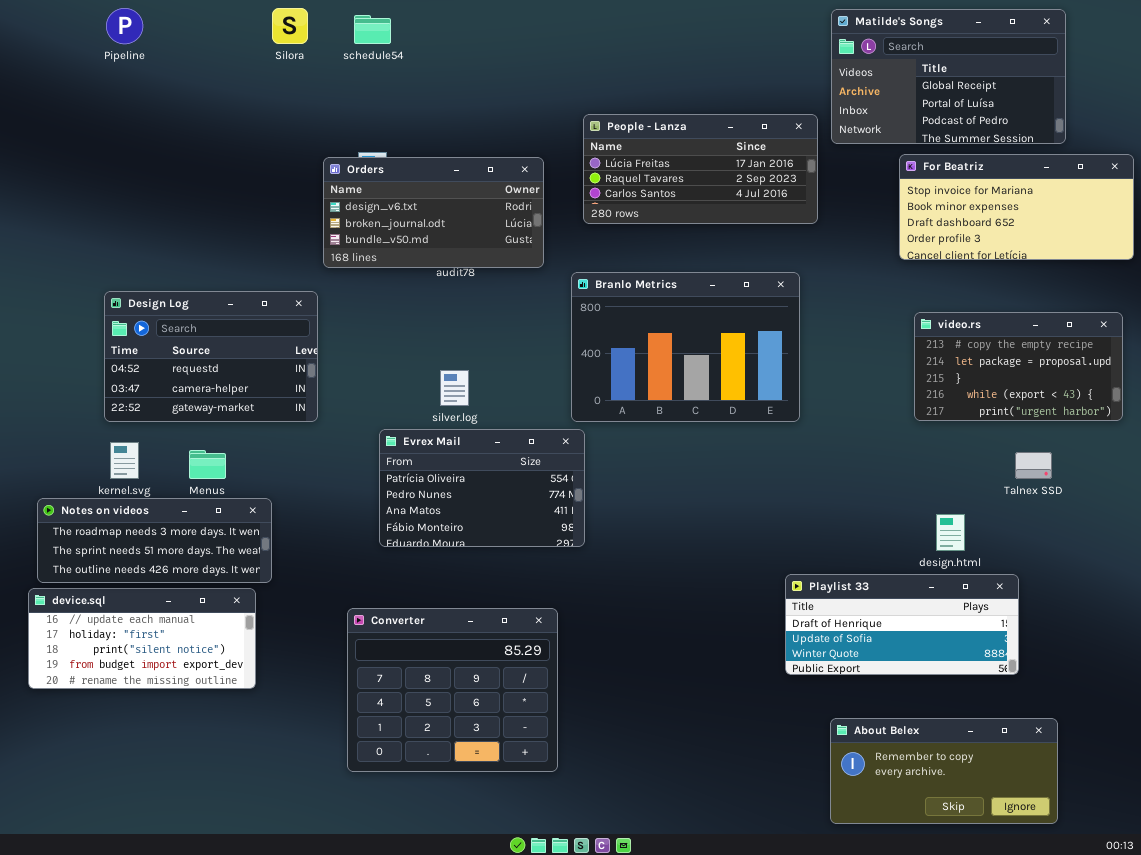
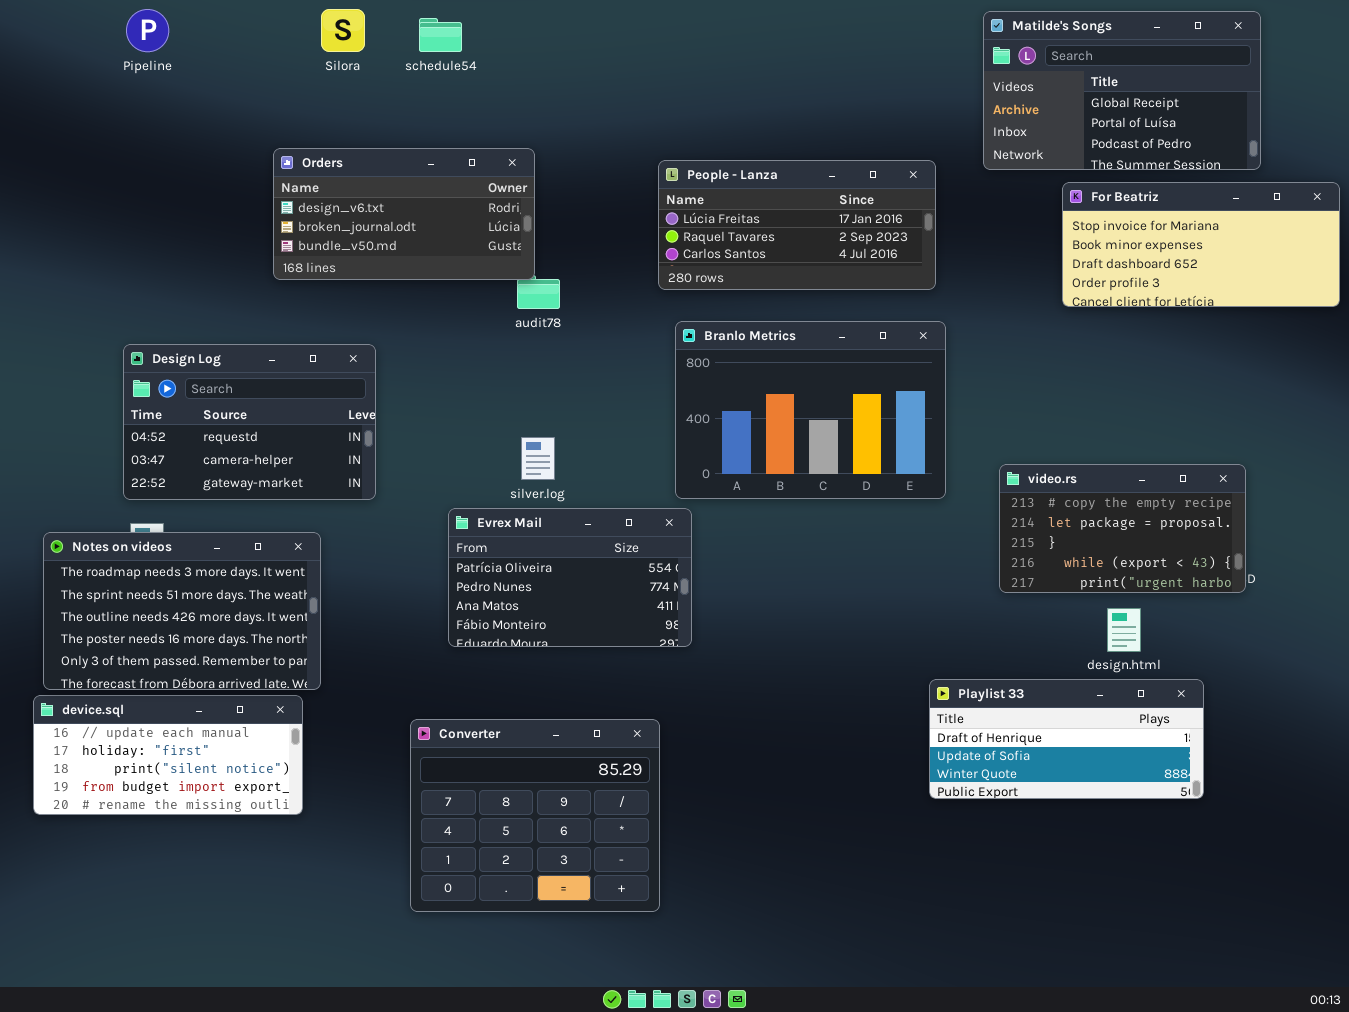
People - Lanza: [583,114,818,224] -> [658,160,936,290], moved
Orders: [323,157,544,268] -> [273,148,535,280], moved
video.rs: [914,312,1123,421] -> [999,464,1246,593], moved
Notes on videos: [37,498,272,583] -> [43,532,321,690], resized
About Belex: [830,718,1058,824] -> none, closed

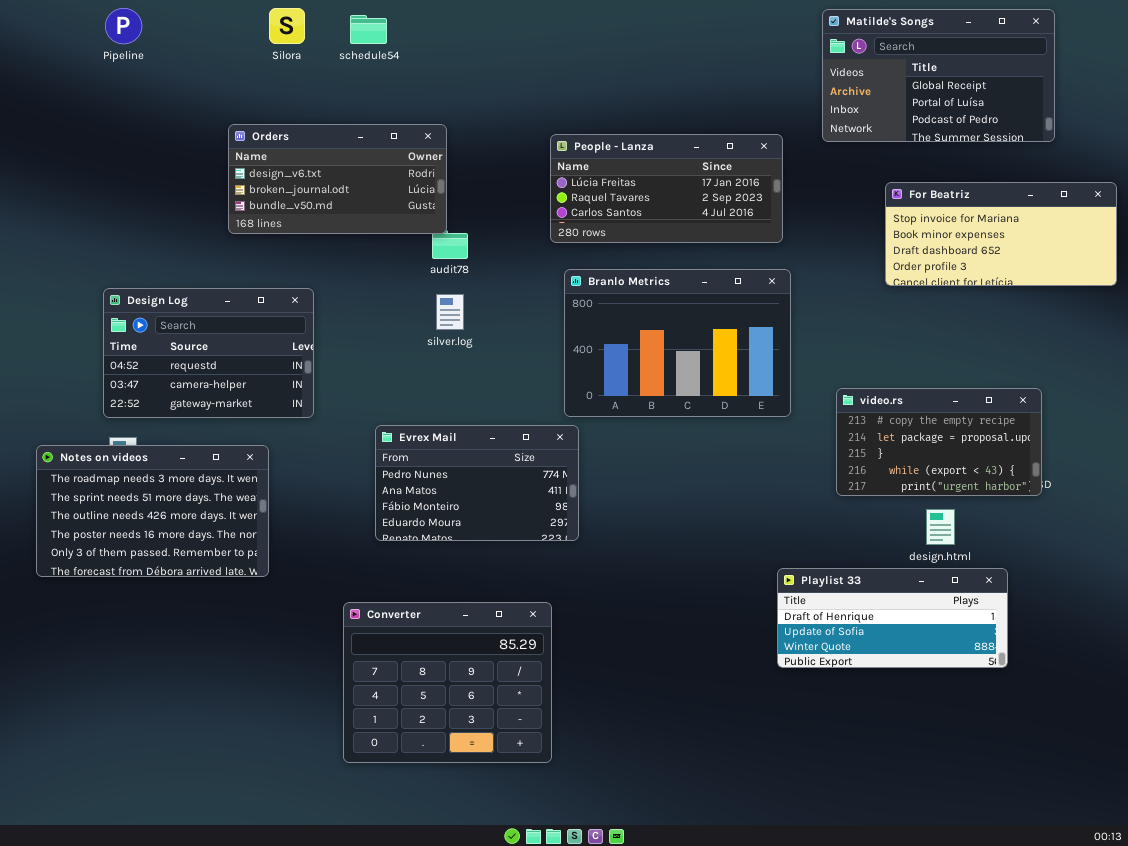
For Beatriz: [1062,182,1340,307] -> [885,182,1117,286], moved
silver.log: [521,437,555,480] -> [436,294,464,330], moved
Evrex Mail: [448,508,692,647] -> [375,425,579,541], scrolled down 1 row
device.sql: [33,695,303,815] -> none, closed

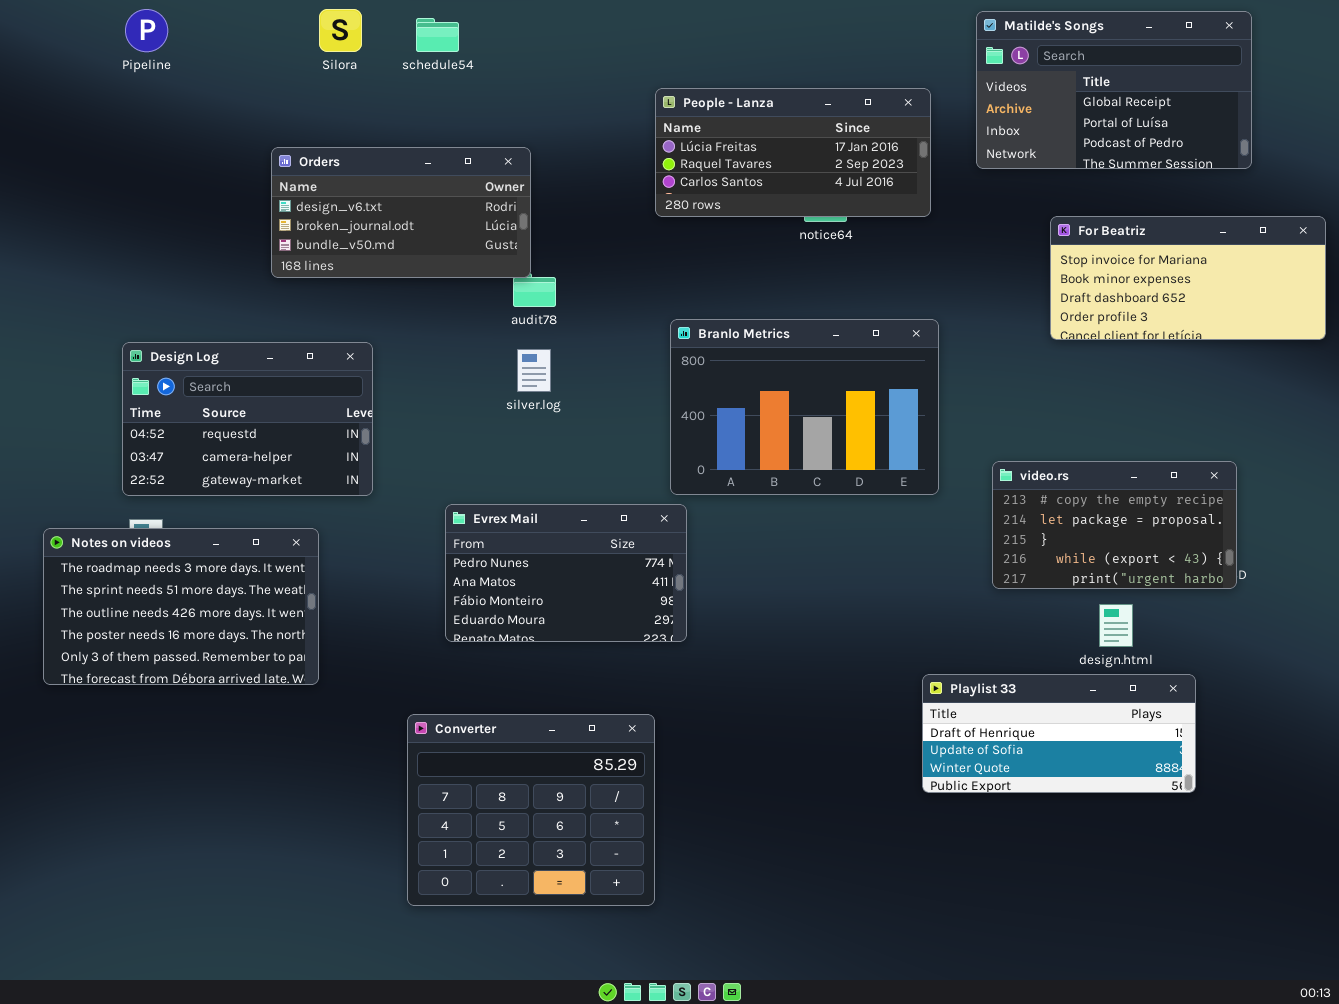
People - Lanza: [550,134,783,243] -> [655,88,931,217], moved

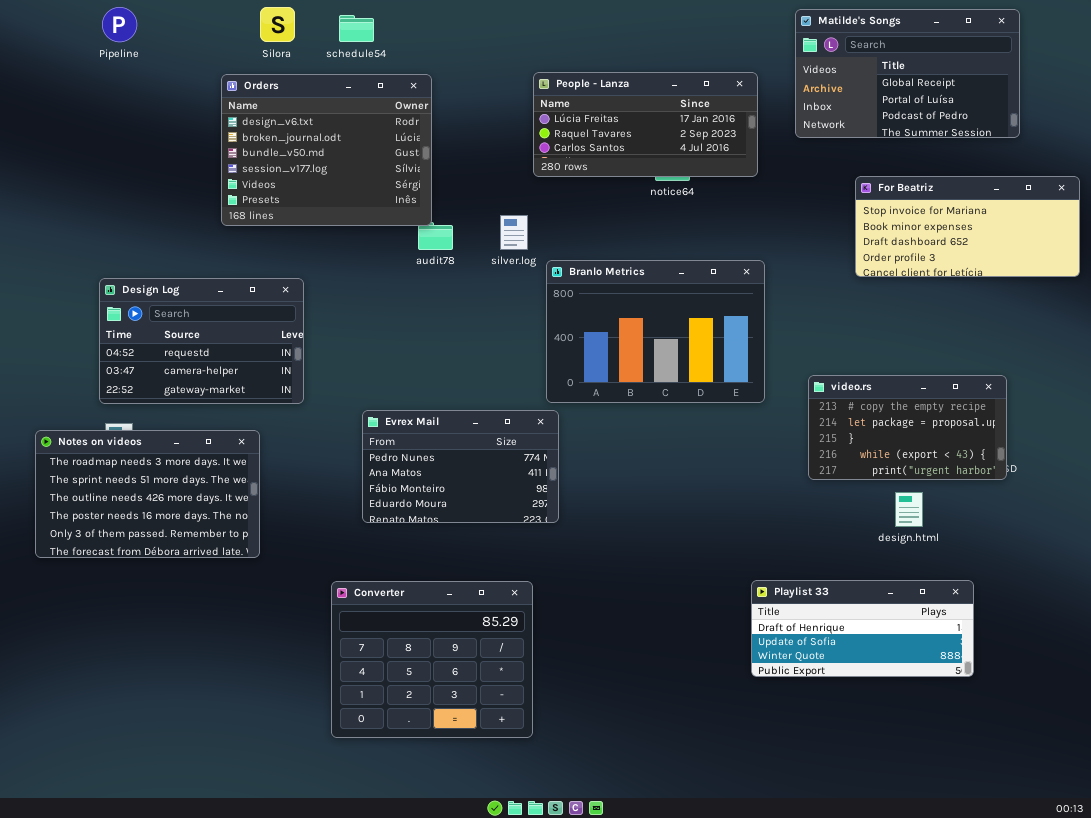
Orders: [271,147,531,278] -> [221,74,432,226], resized
silver.log: [517,349,551,392] -> [500,215,528,250], moved
Playlist 33: [922,674,1196,793] -> [751,580,974,677], moved

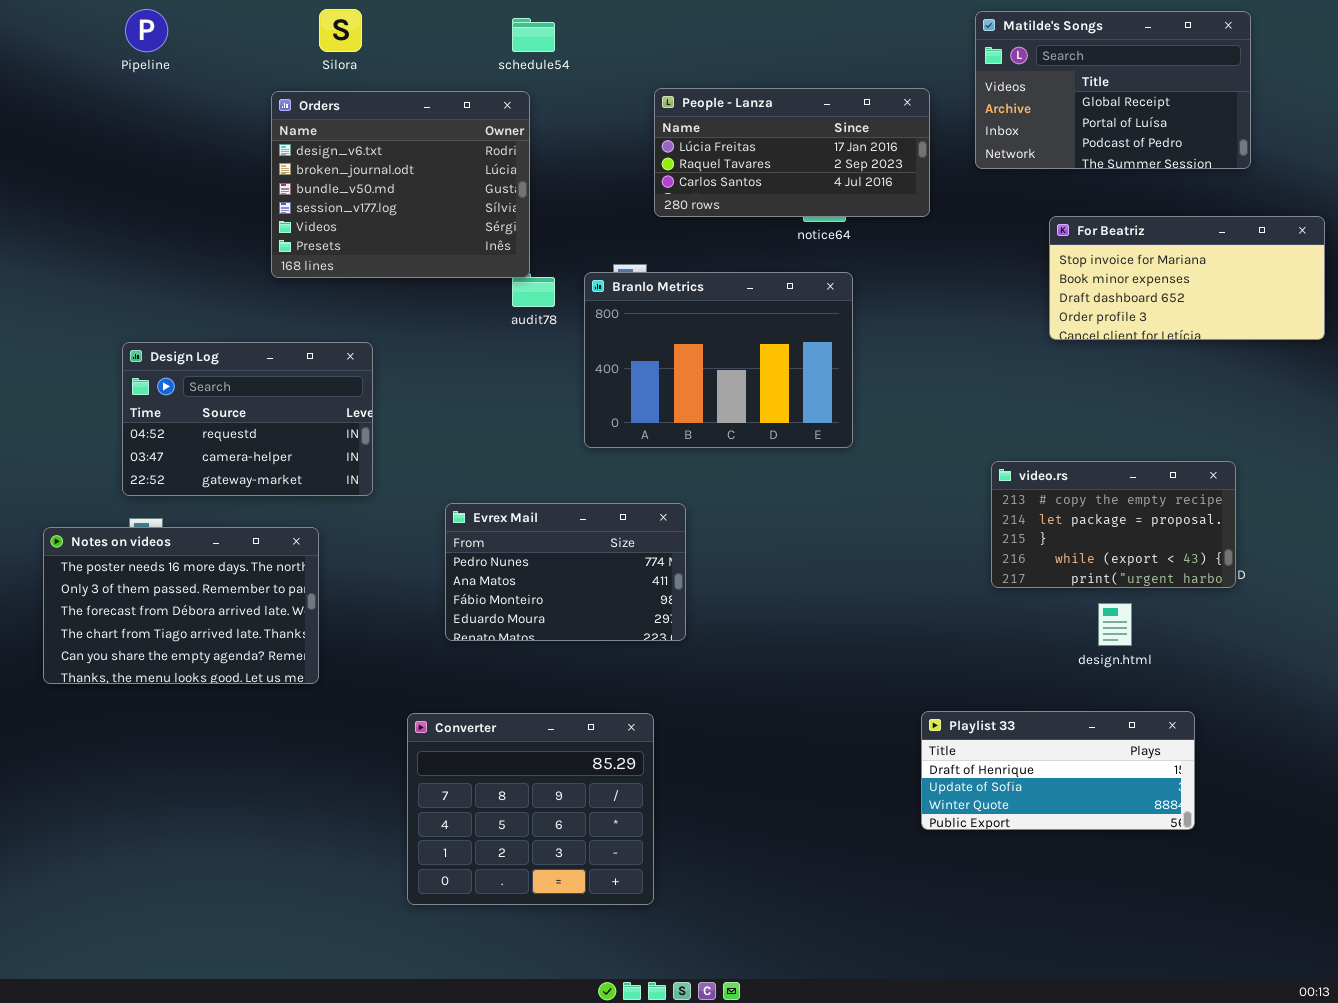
schedule54: [339,15,374,42] -> [512,18,555,52], moved
Branlo Metrics: [546,260,765,403] -> [584,272,853,448], moved
Notes on videos: [35,430,260,558] -> [43,527,319,684], scrolled down 3 rows

